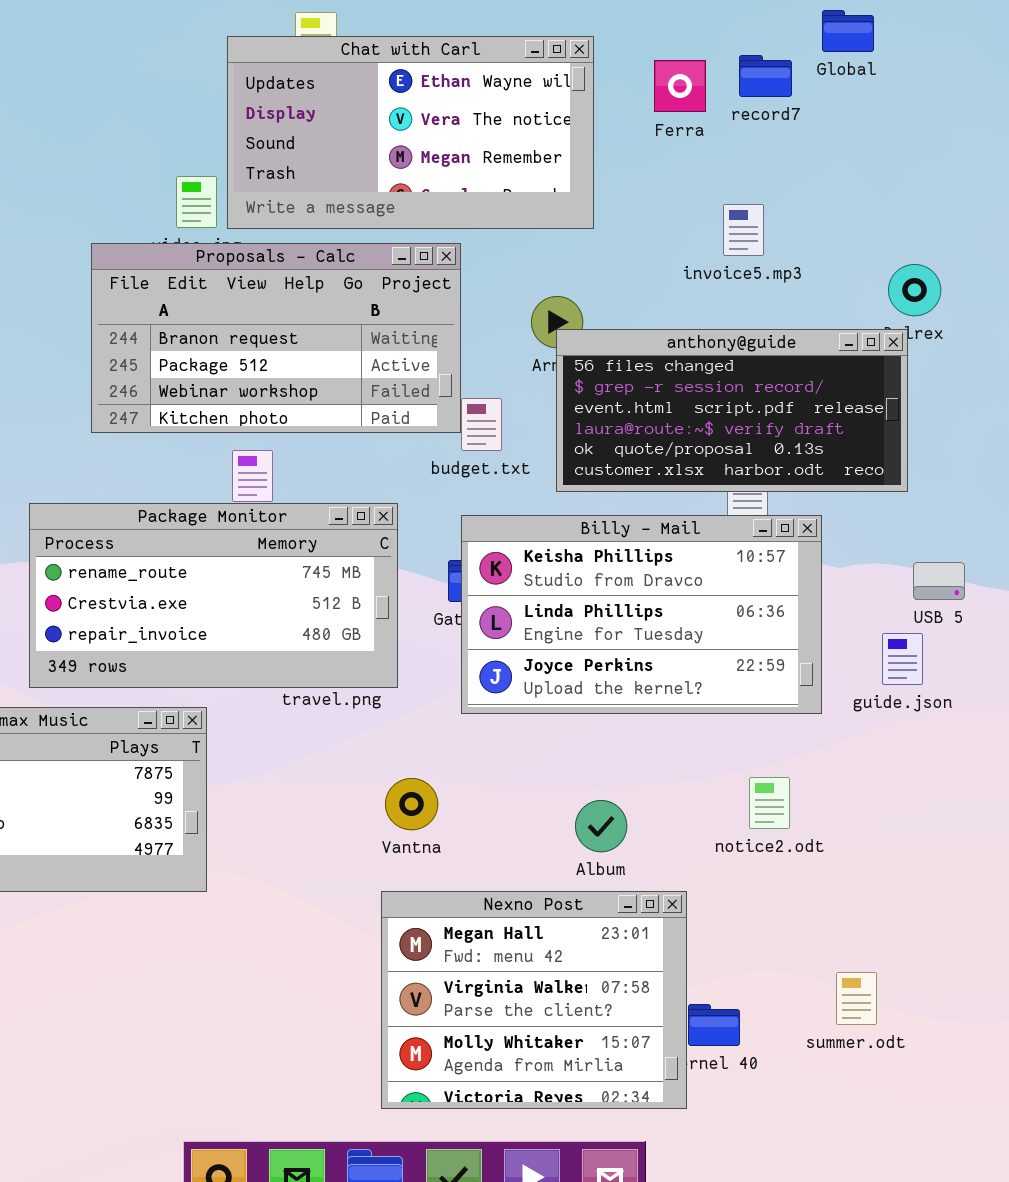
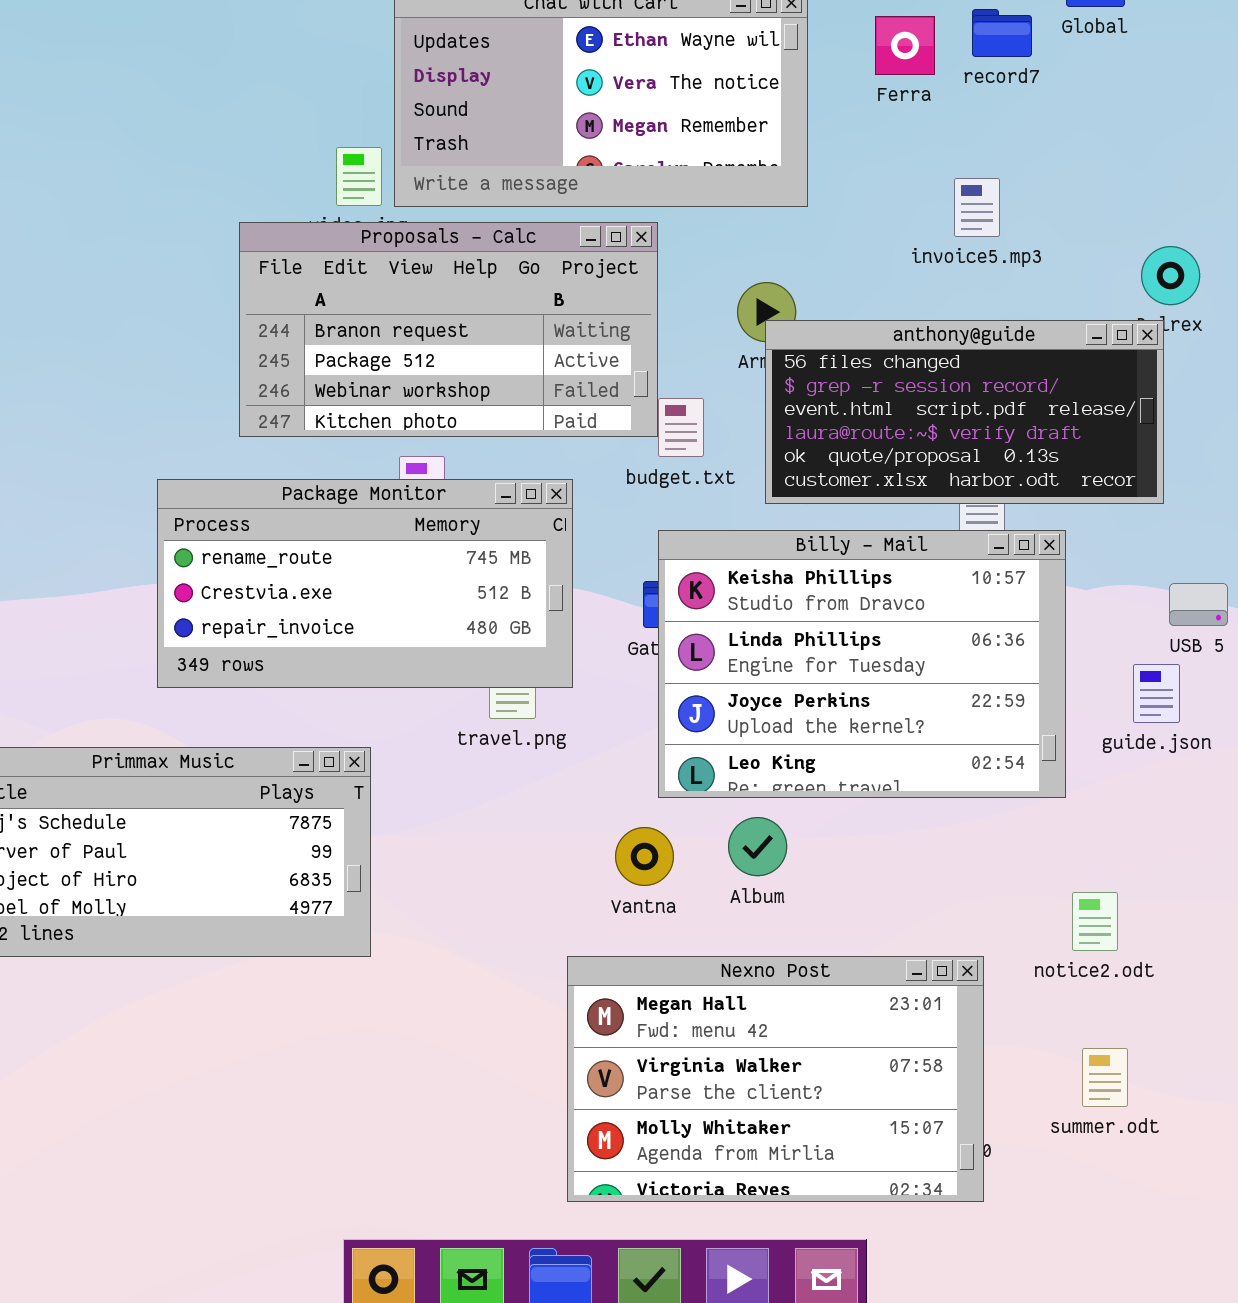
Package Monitor: [29,503,398,688] -> [157,479,573,688], moved
Billy - Mail: [461,515,822,714] -> [658,530,1066,798], resized
notice2.odt: [749,777,790,829] -> [1072,892,1118,951], moved
Vantna: [385,778,438,830] -> [615,827,674,886], moved
Album: [575,800,627,852] -> [728,817,787,876], moved
Nexno Post: [381,891,687,1109] -> [567,956,984,1202], resized

